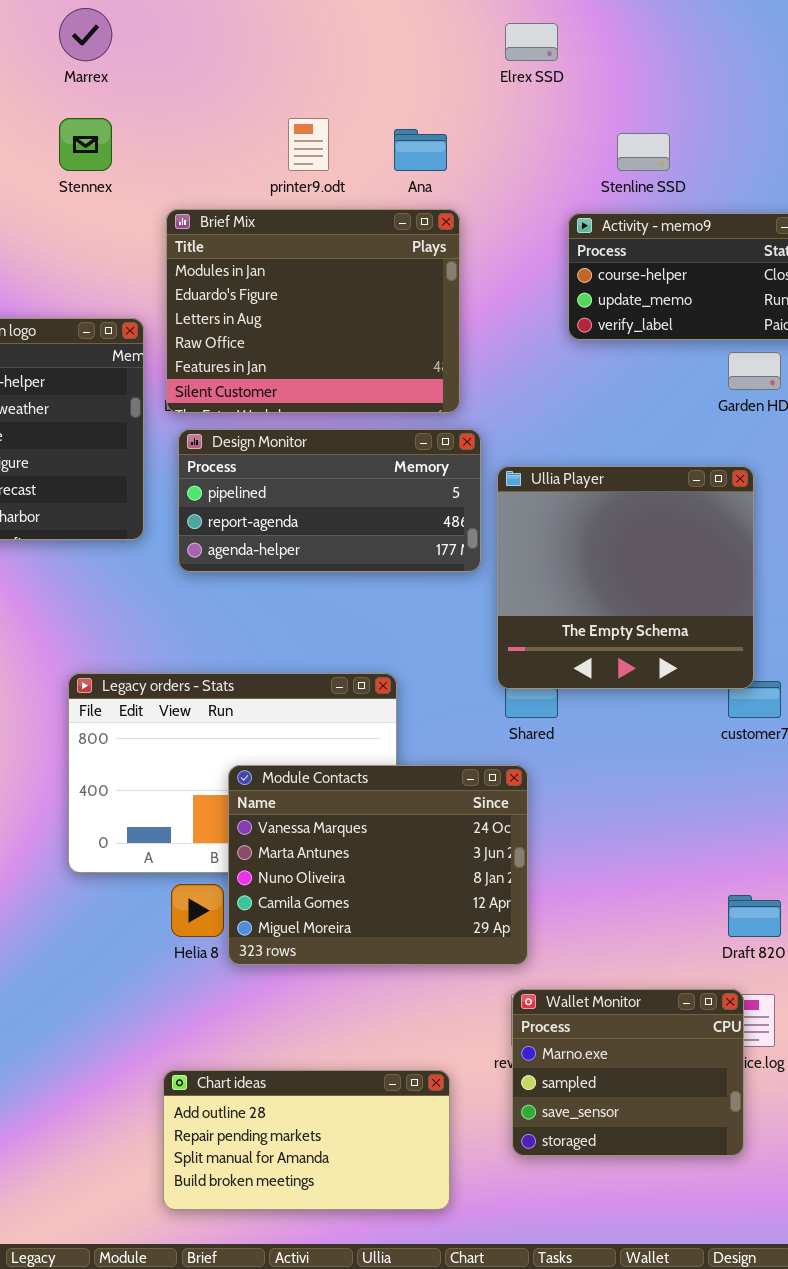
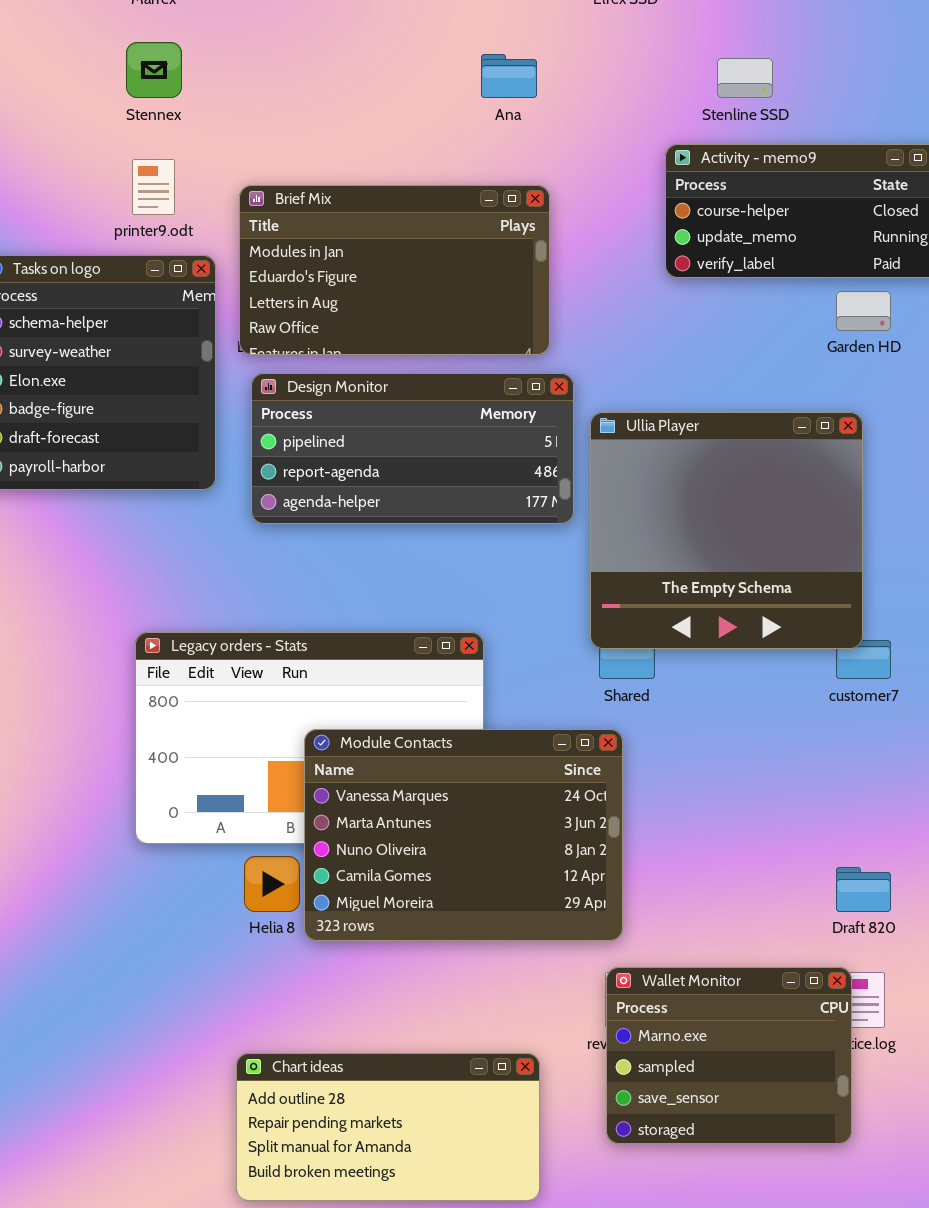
printer9.odt: [288,118,329,171] -> [132,159,175,215], moved
Brief Mix: [166,209,460,413] -> [239,185,550,355], resized

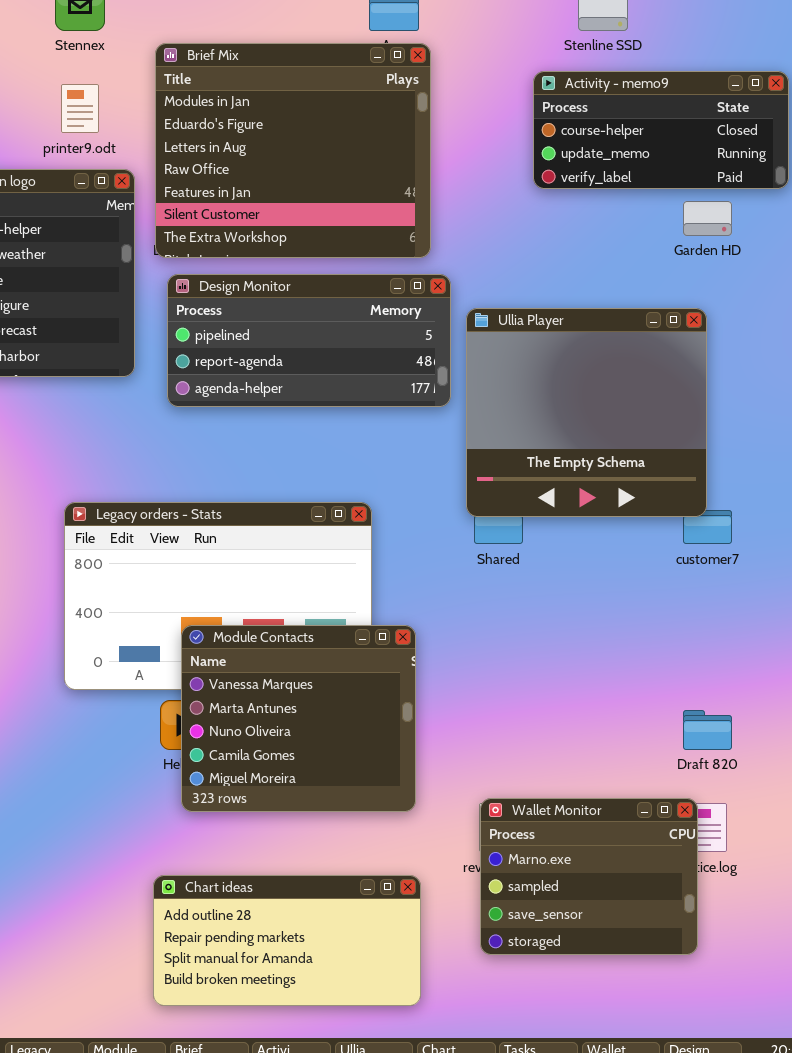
Brief Mix: [239,185,550,355] -> [155,43,431,258], resized
Module Contacts: [304,729,623,941] -> [181,625,416,812], moved, resized

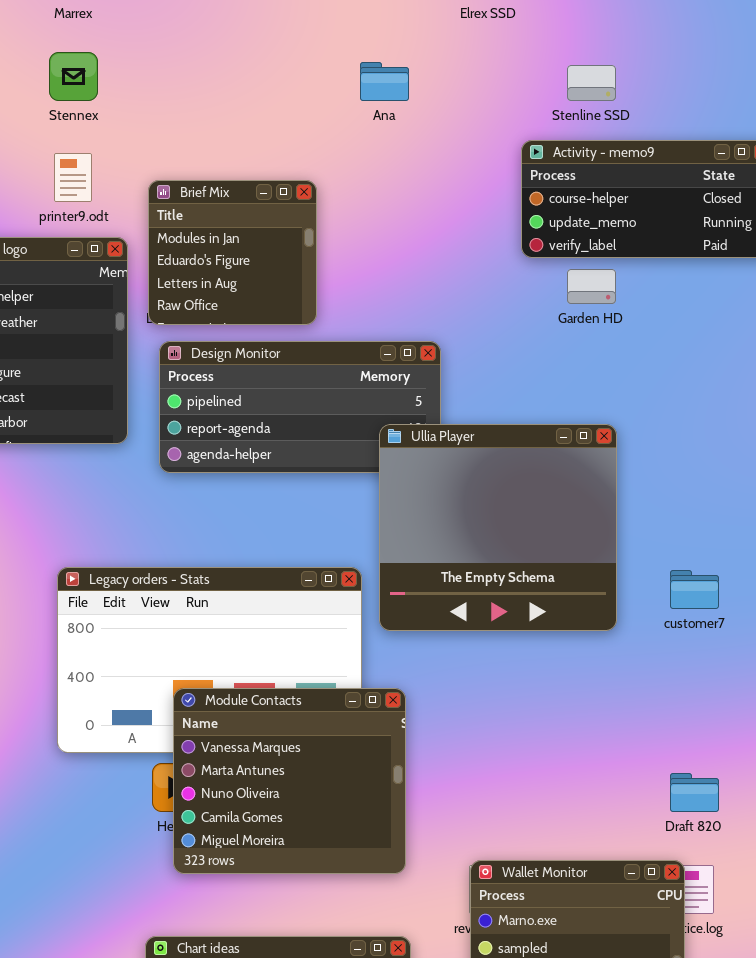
Brief Mix: [155,43,431,258] -> [148,180,317,325], resized
Garden HD: [683,201,732,236] -> [567,269,616,304], moved
Ullia Player: [466,308,707,517] -> [379,424,617,631], moved

